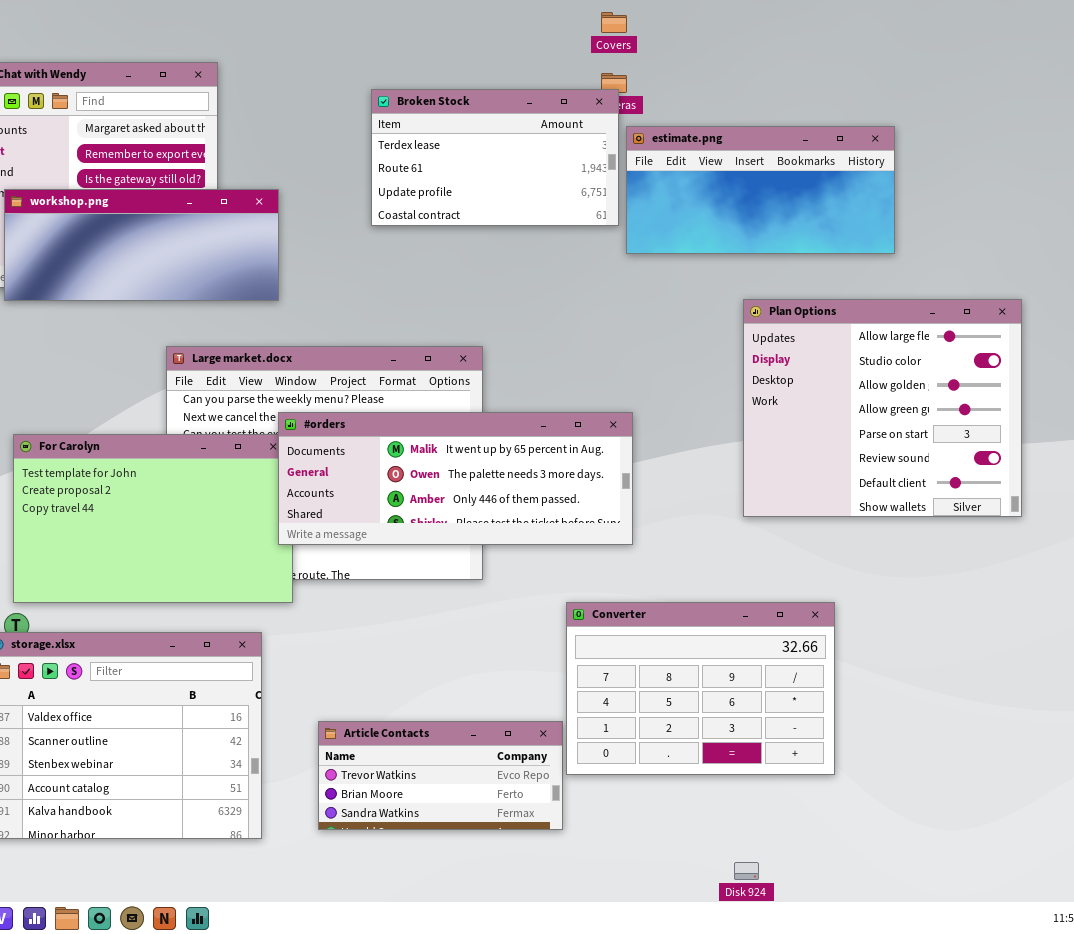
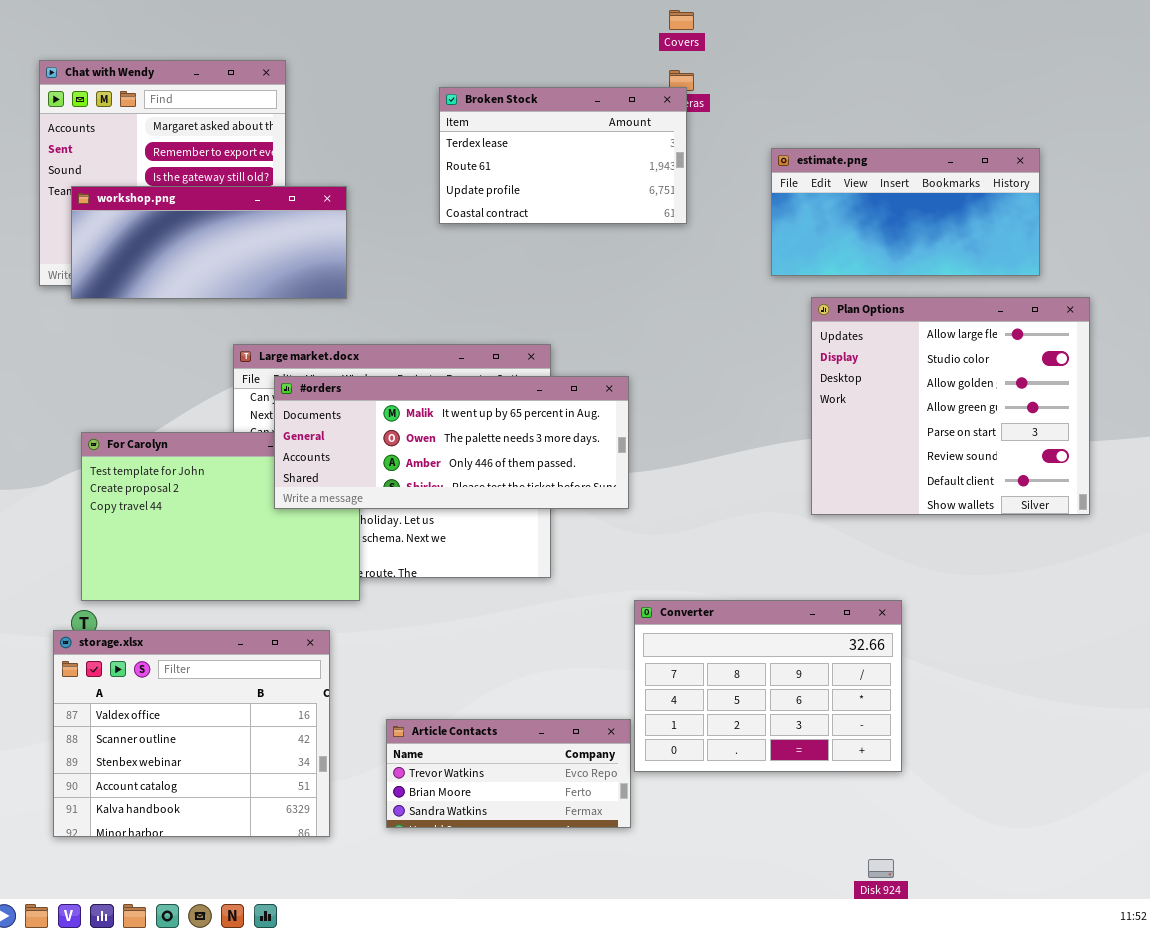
estimate.png: [626,126,895,254] -> [771,148,1040,276], moved
#orders: [278,412,633,545] -> [274,376,629,509], moved
Disk 924: [734,862,759,880] -> [868,859,894,878], moved

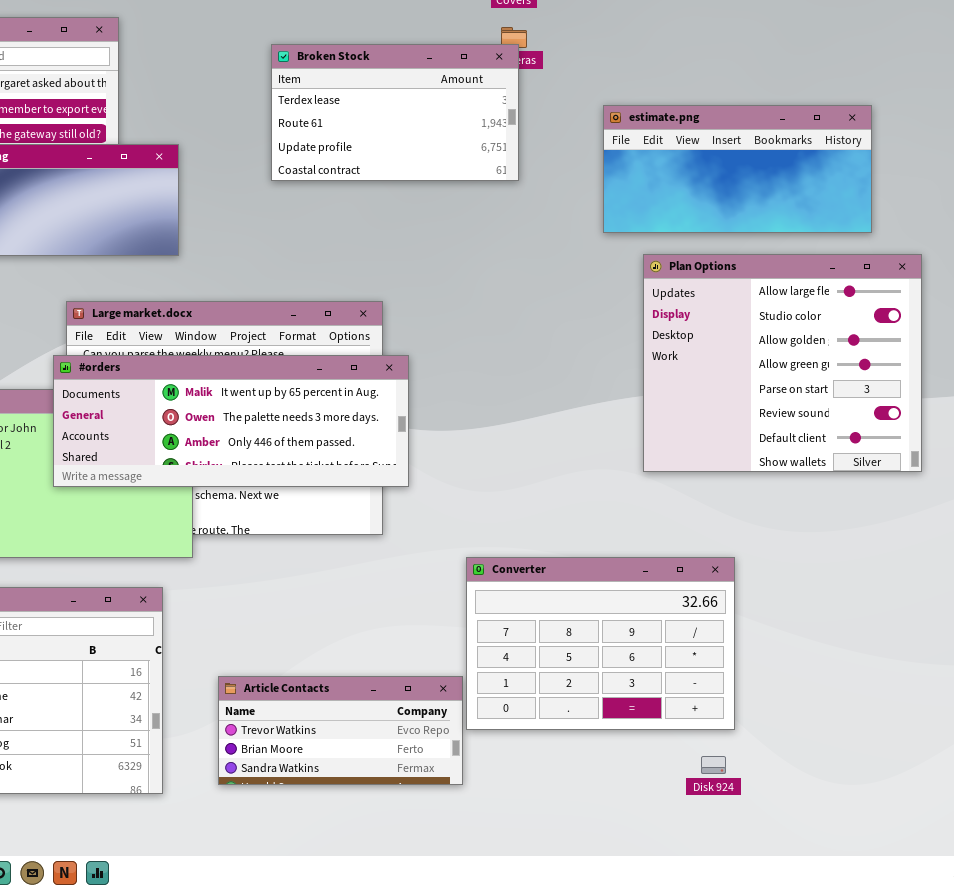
#orders: [274,376,629,509] -> [53,355,409,487], moved
Disk 924: [868,859,894,878] -> [701,756,726,774], moved

